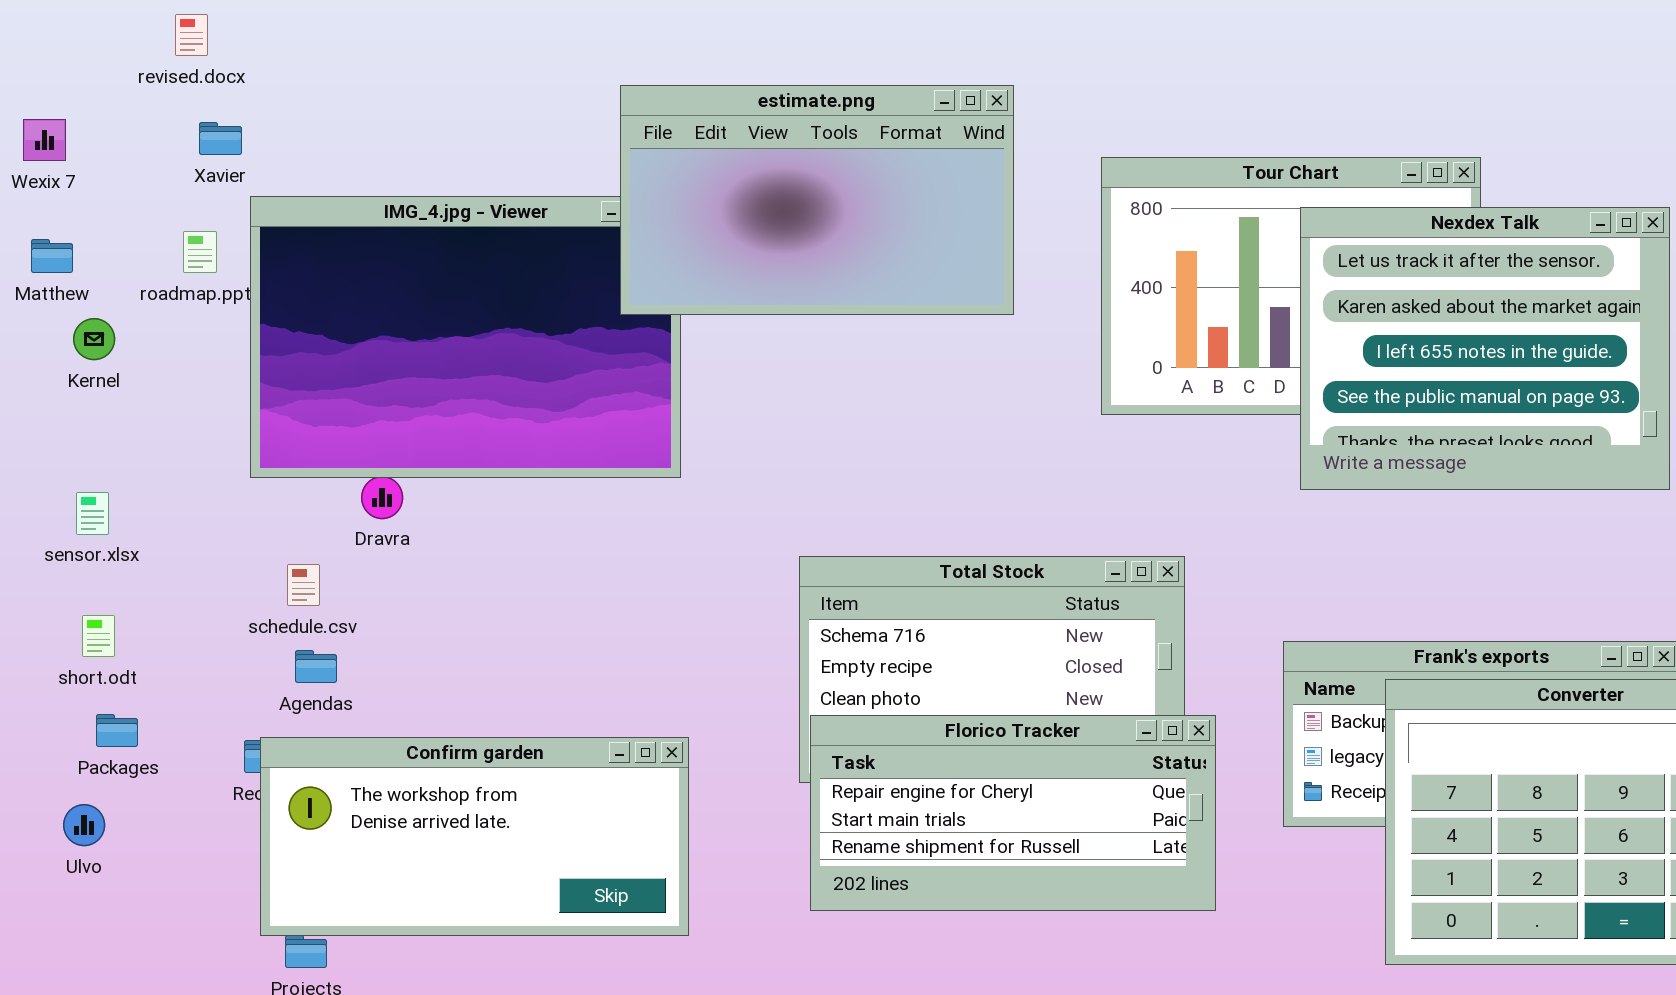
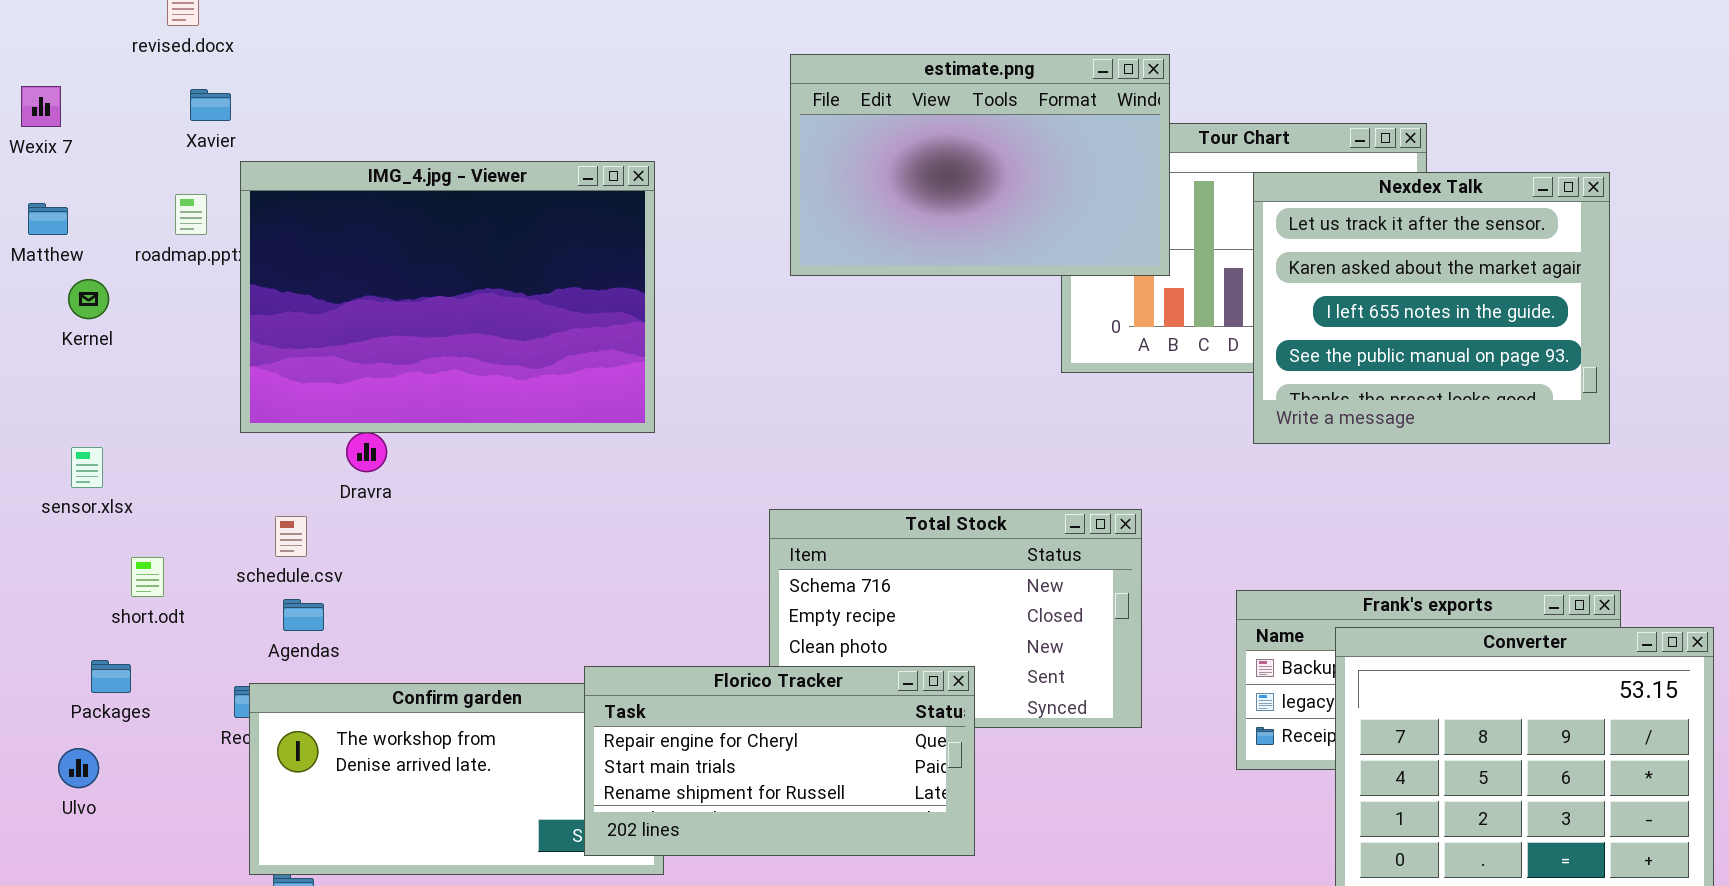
estimate.png: [620,85,1014,315] -> [790,54,1170,276], moved
short.odt: [82,615,115,657] -> [131,557,164,597], moved
Florico Tracker: [810,715,1216,911] -> [584,666,975,856], moved

